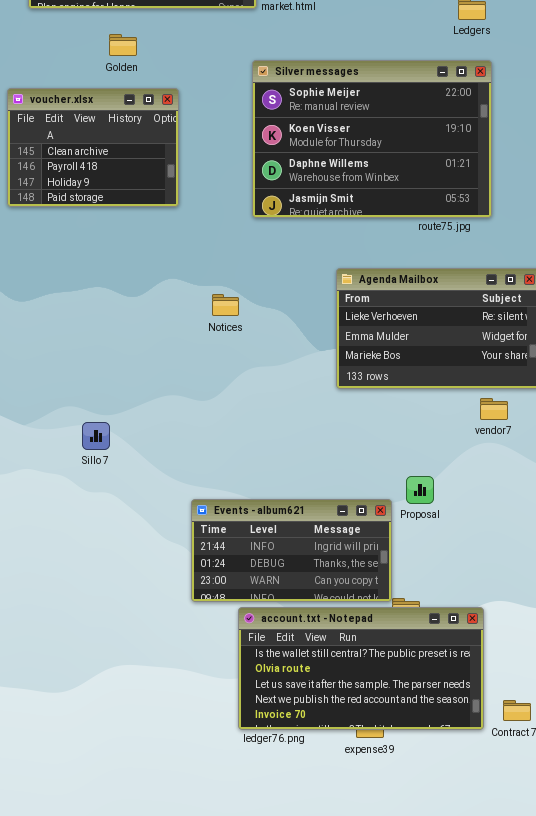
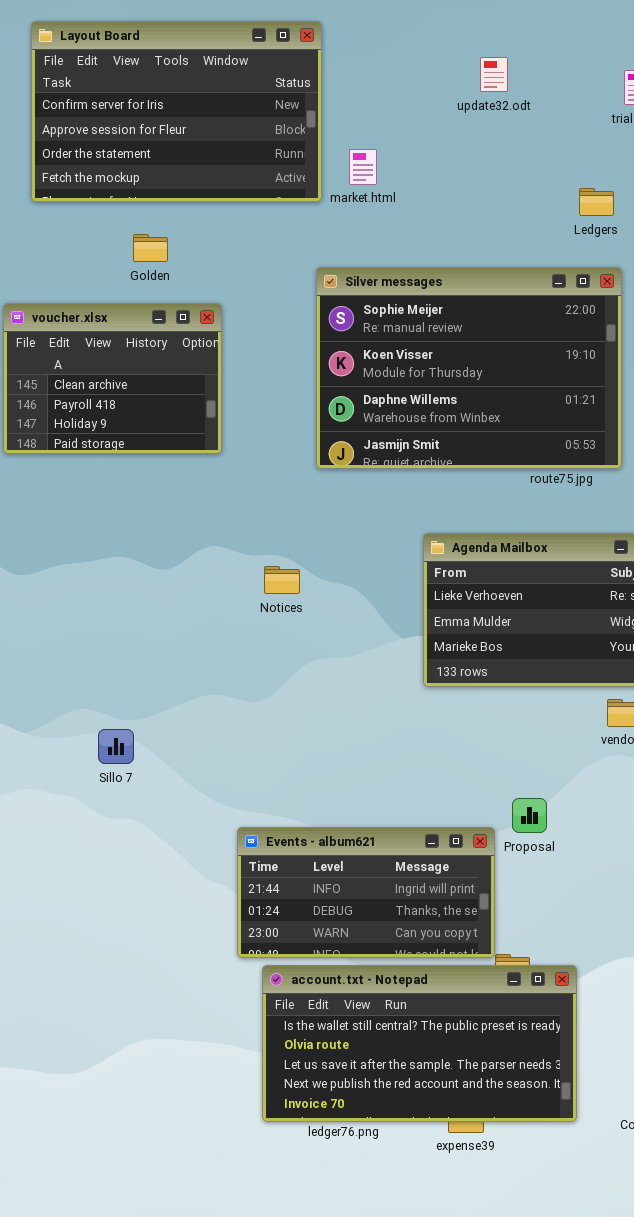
account.txt - Notepad: [238,607,484,730] -> [262,965,577,1122], moved

